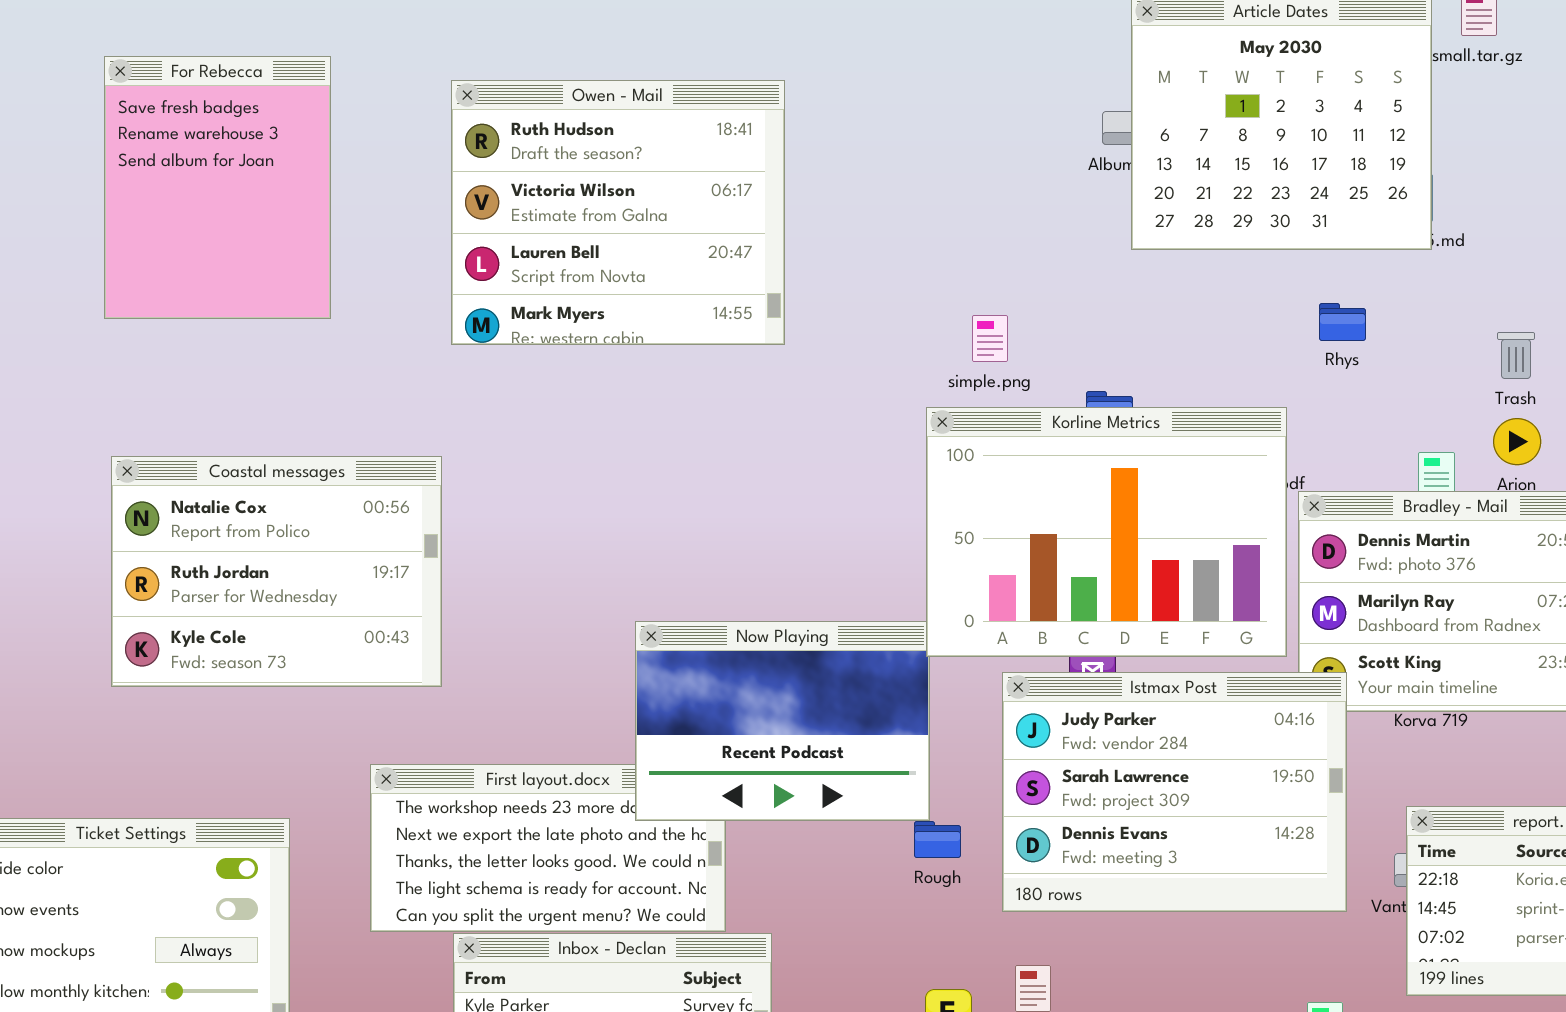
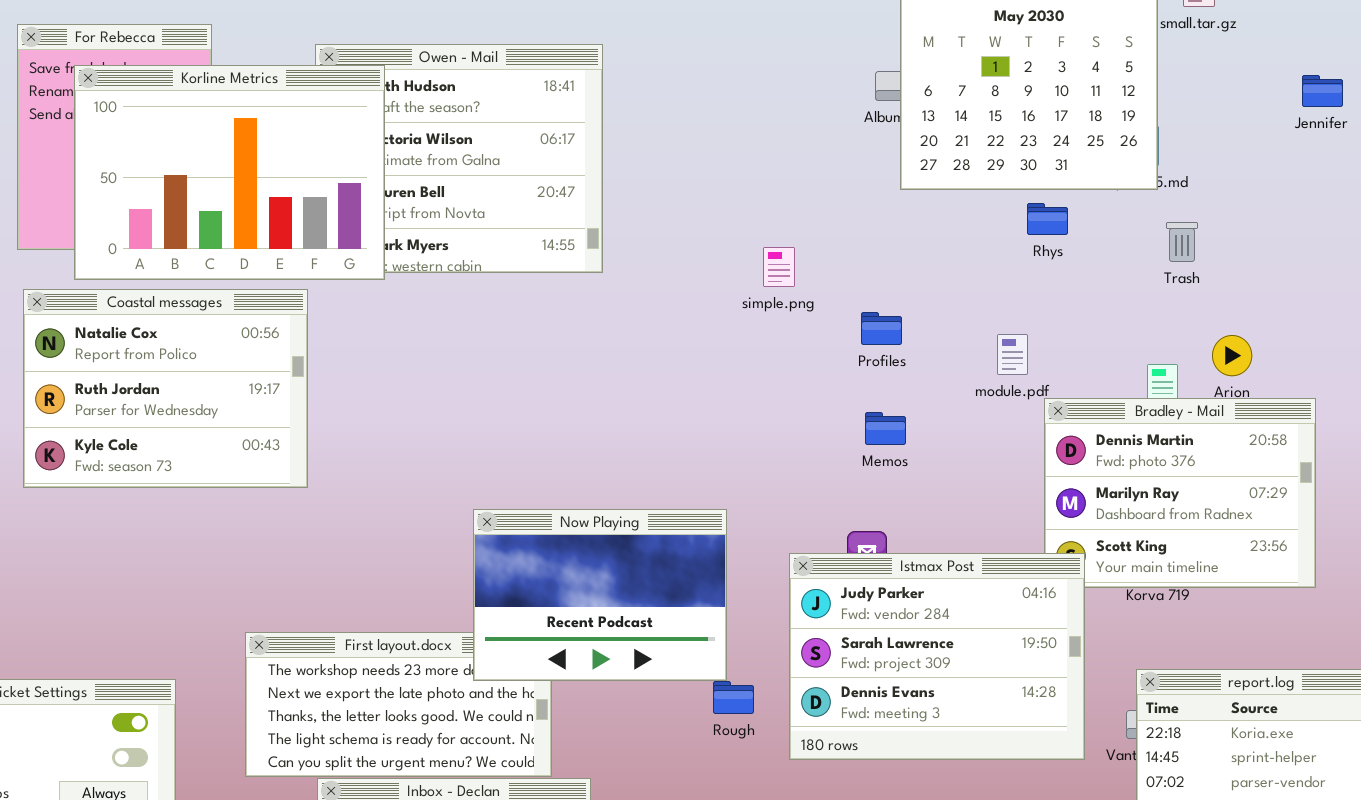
Rhys: [1319,303,1366,341] -> [1027,203,1068,235], moved
Trash: [1497,332,1535,379] -> [1166,222,1198,262], moved
Korline Metrics: [926,407,1287,657] -> [74,65,385,280], moved
Coastal messages: [111,456,442,687] -> [23,289,308,488], moved

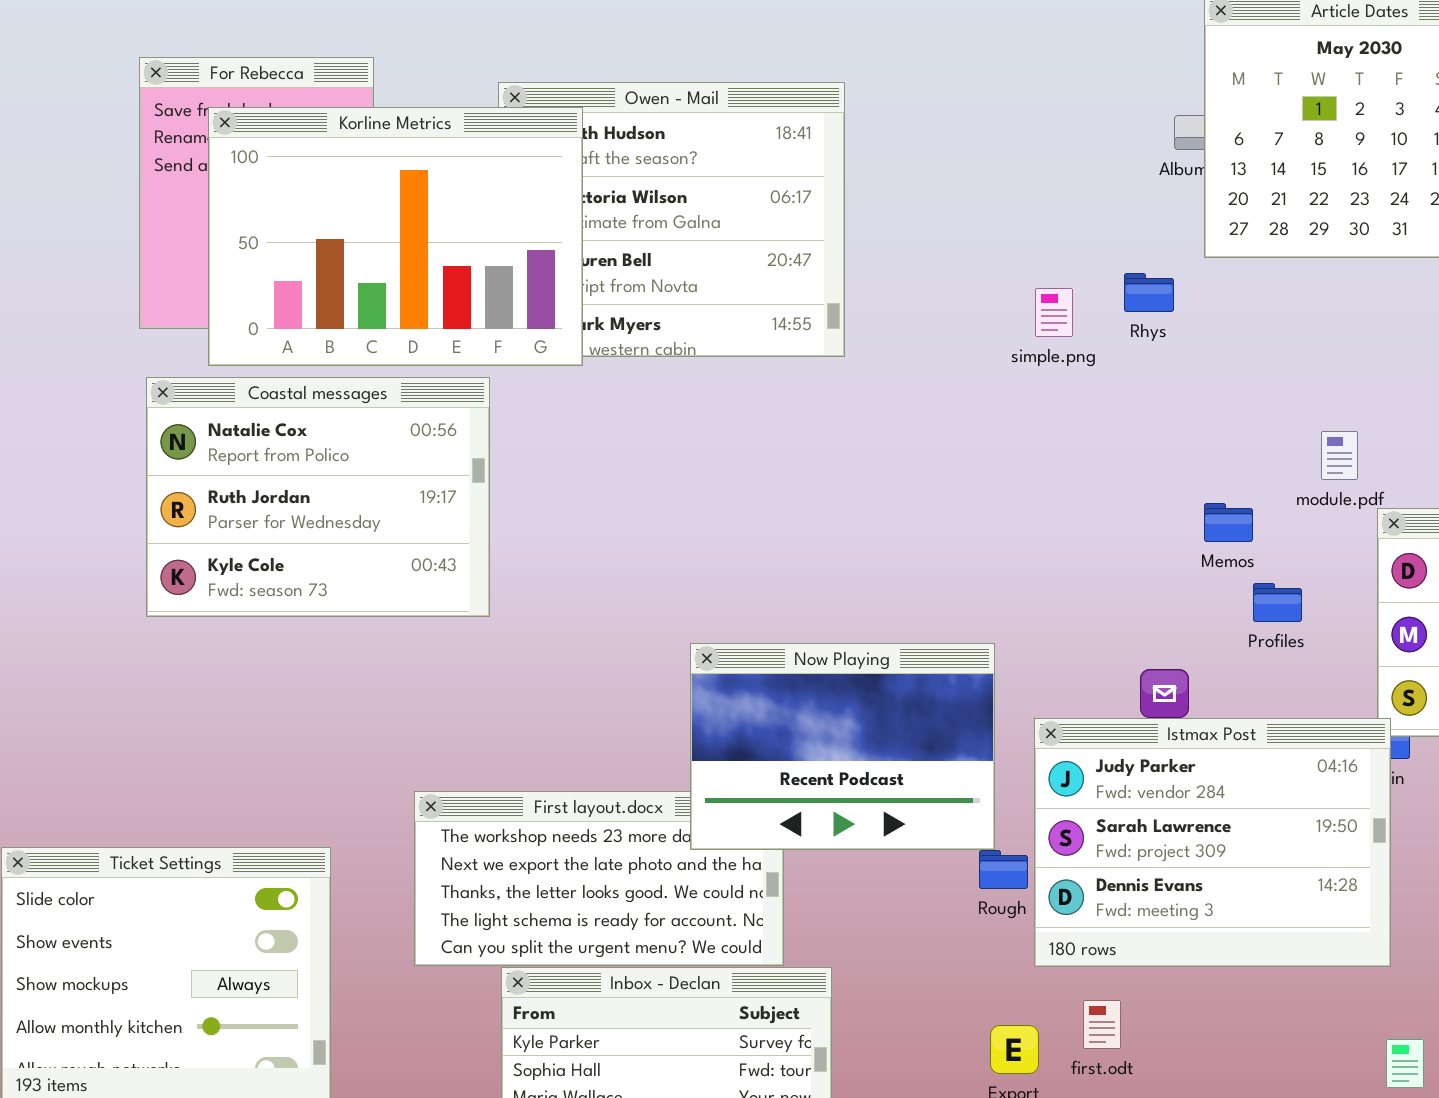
Rhys: [1027,203,1068,235] -> [1124,273,1174,312], moved
simple.png: [763,247,795,287] -> [1035,288,1073,337], moved
Profiles: [861,312,902,345] -> [1253,583,1302,622], moved
Memos: [865,412,906,445] -> [1204,503,1253,542], moved
Istmax Post: [789,553,1085,760] -> [1034,718,1391,967], moved

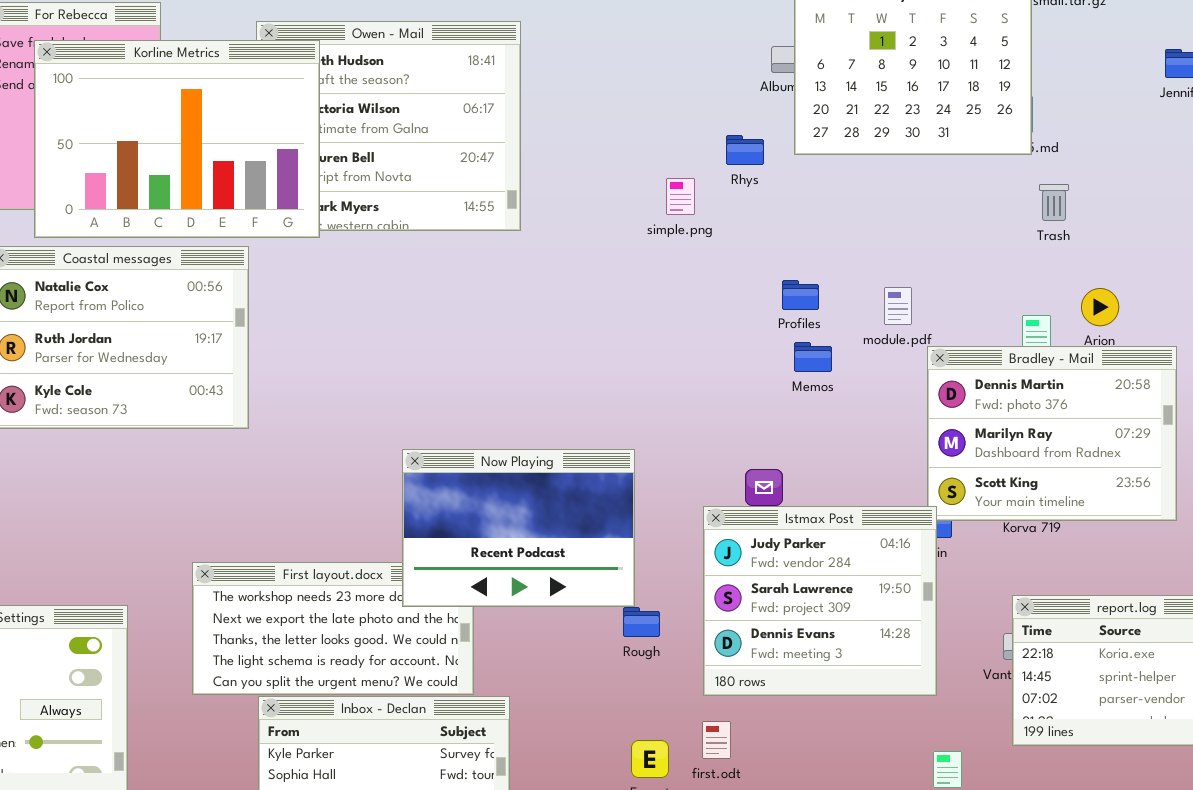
Rhys: [1124,273,1174,312] -> [726,135,764,165], moved
Profiles: [1253,583,1302,622] -> [782,280,819,310], moved
Istmax Post: [1034,718,1391,967] -> [703,506,937,696], resized

